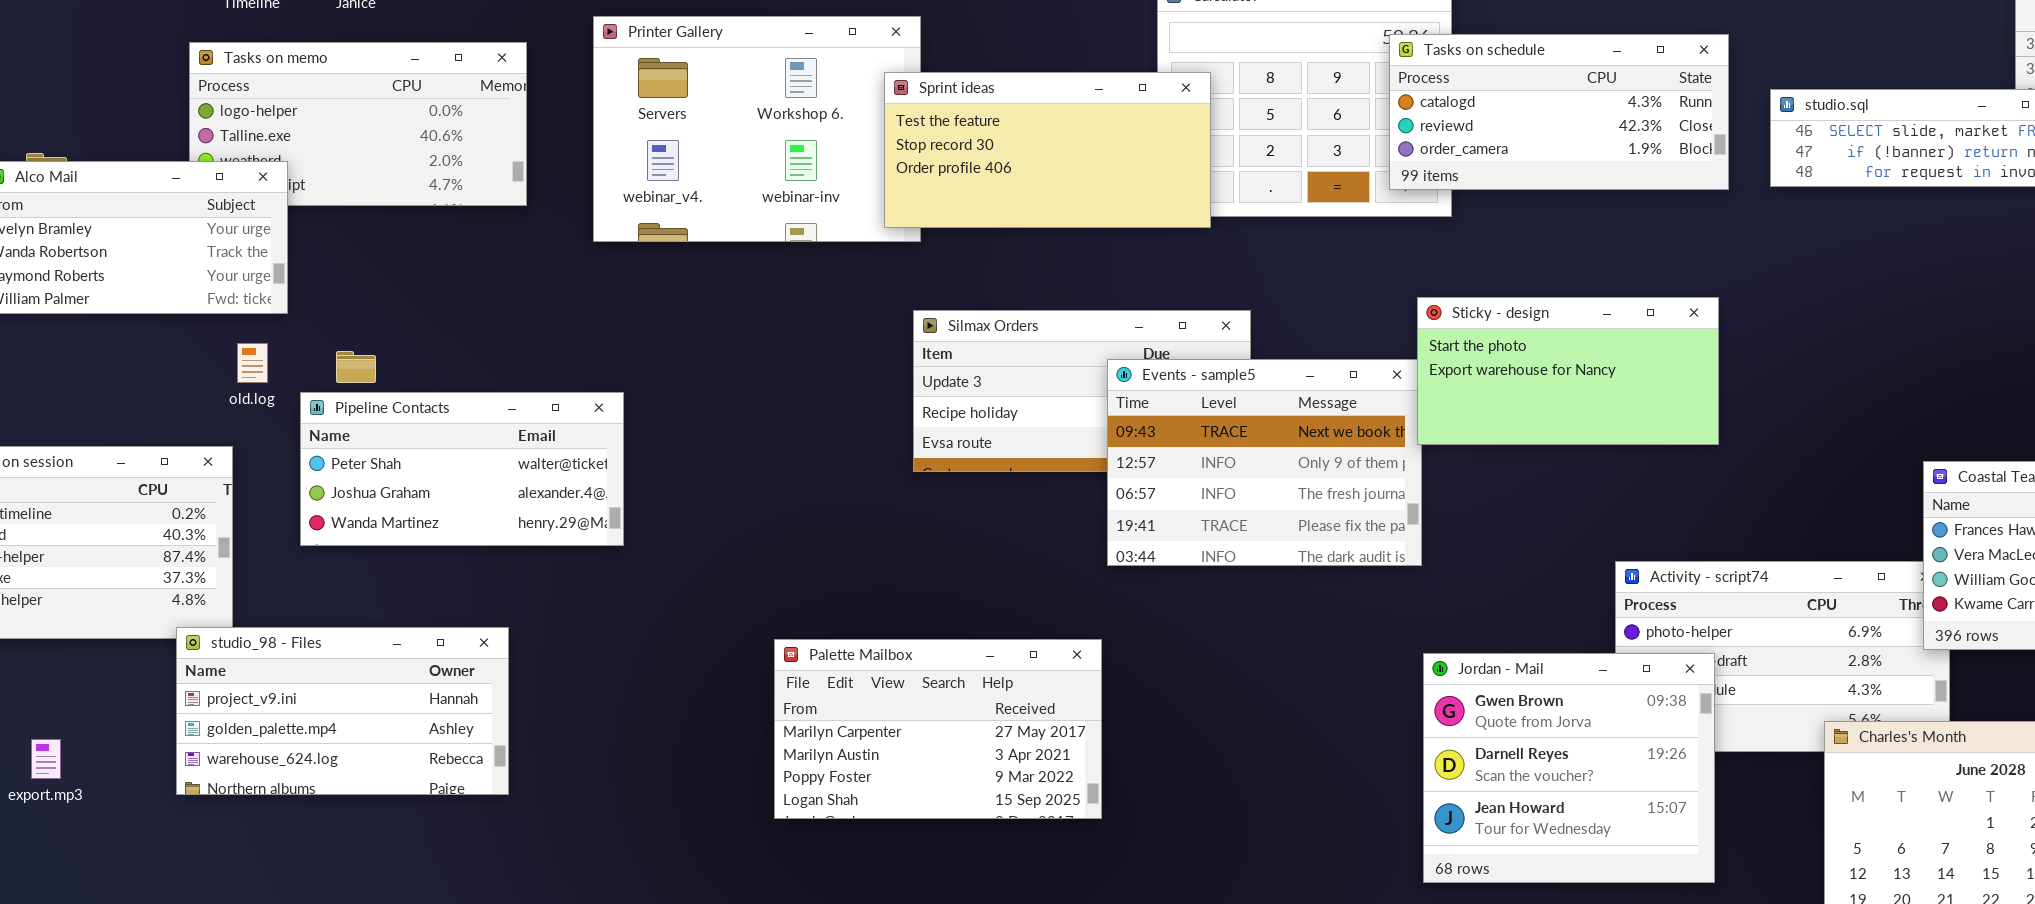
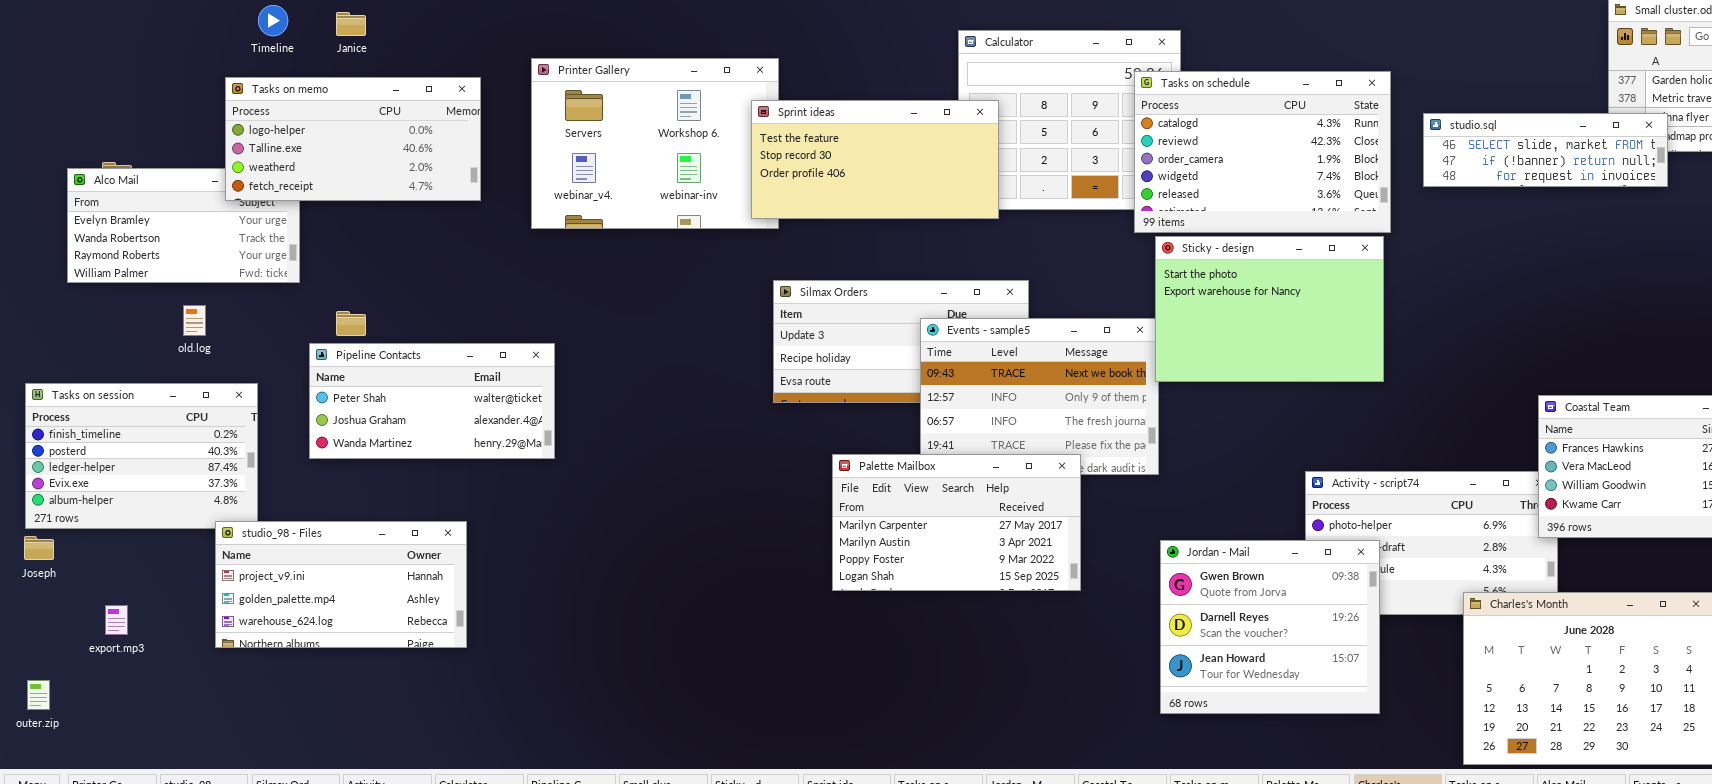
Tasks on schedule: [1389,34,1729,190] -> [1134,71,1391,233], resized
Tasks on memo: [189,42,527,206] -> [225,77,481,201], raised
Sticky - design: [1417,297,1719,445] -> [1155,236,1384,382], resized
old.log: [237,343,268,383] -> [183,305,206,336], moved
Palette Mailbox: [774,639,1102,819] -> [832,454,1081,591], moved

